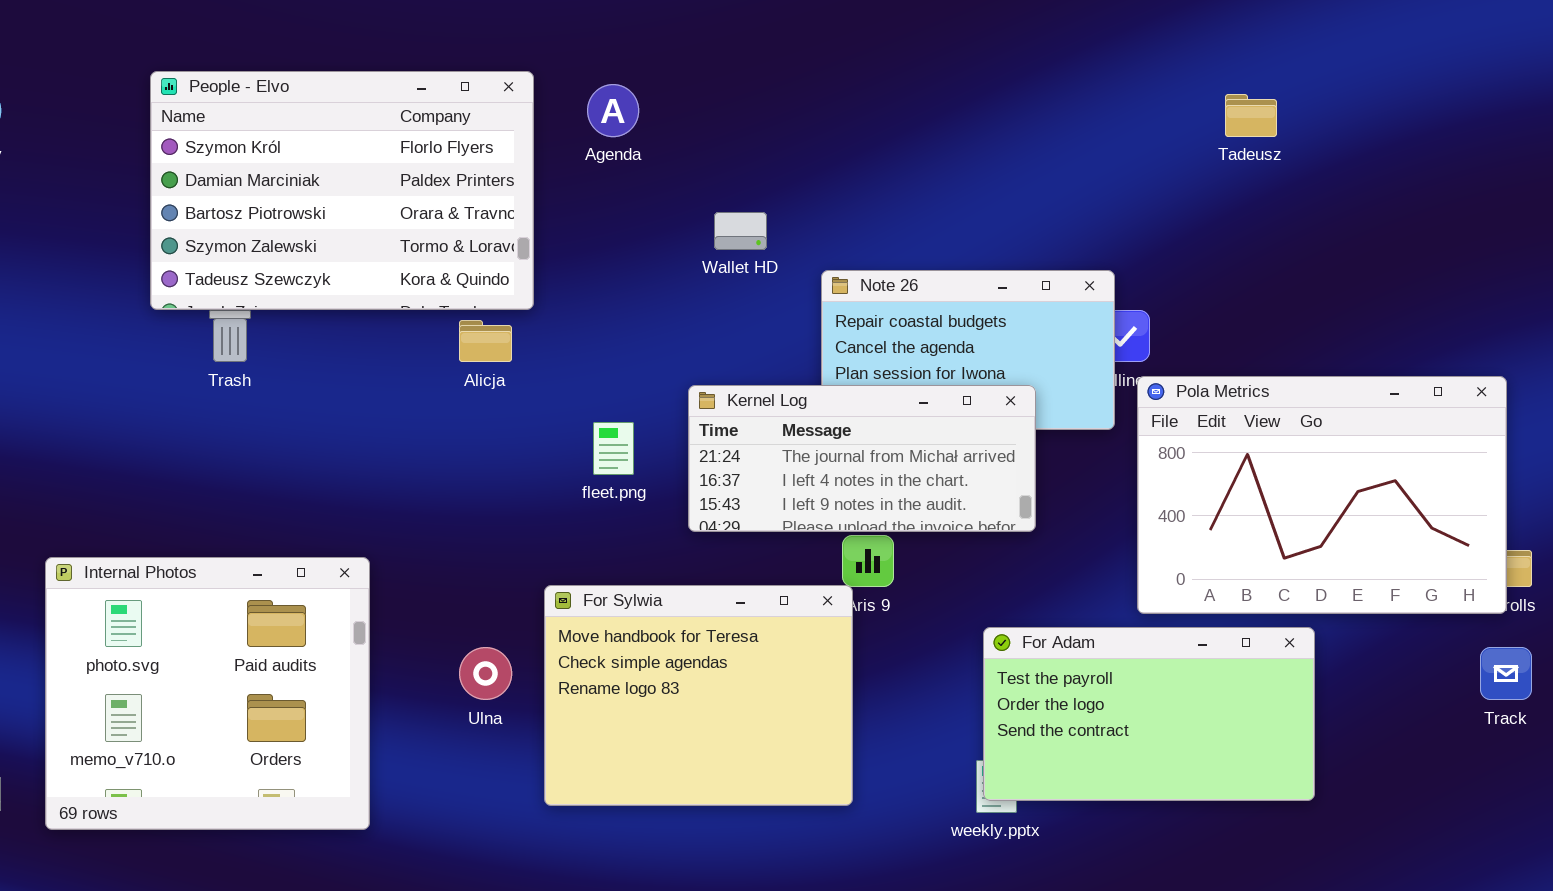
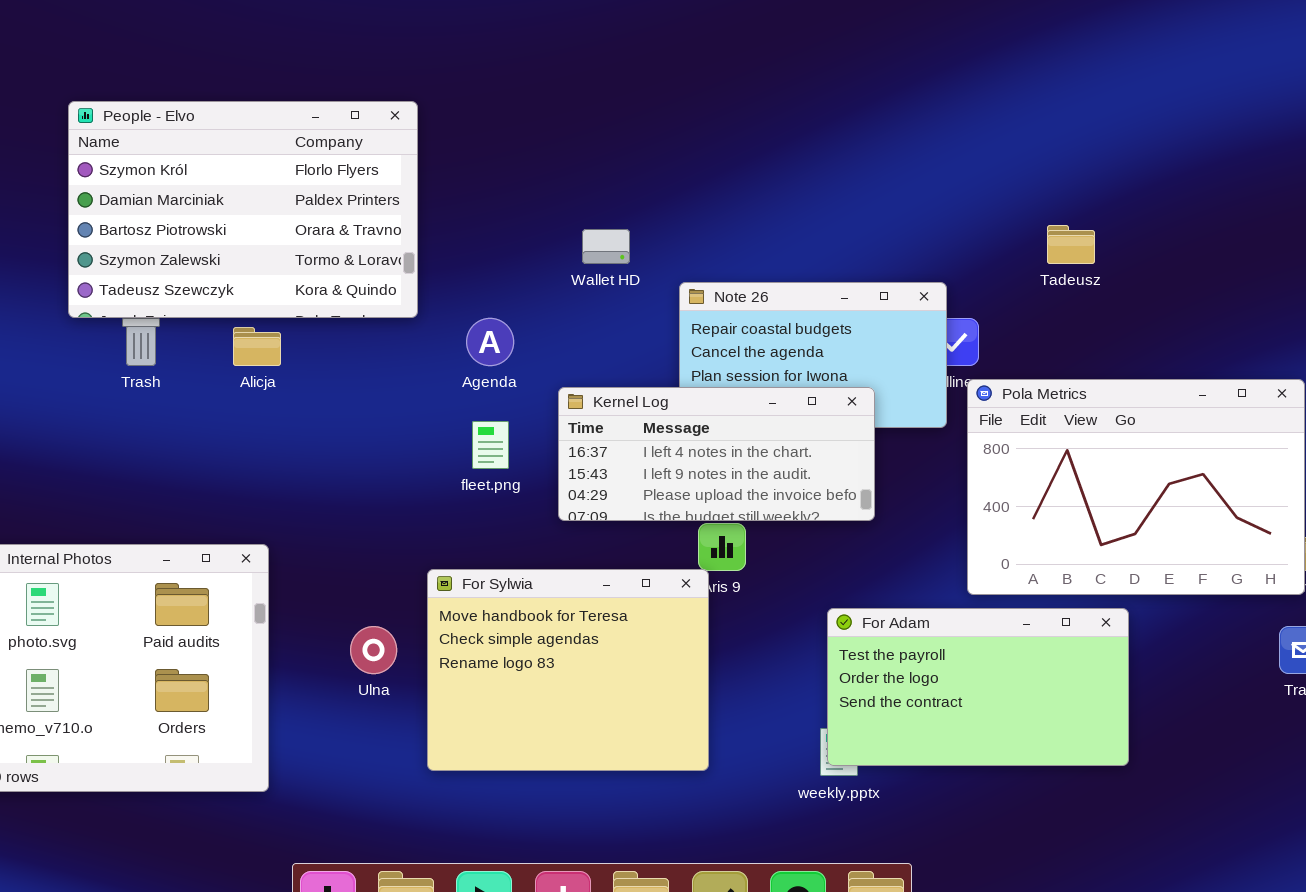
Agenda: [587,84,639,137] -> [466,318,514,366], moved
Tadeusz: [1225,94,1277,137] -> [1047,225,1095,264], moved
Alicja: [459,320,512,362] -> [233,327,281,366], moved
Kernel Log: [688,385,1036,532] -> [558,387,875,521], scrolled down 1 row

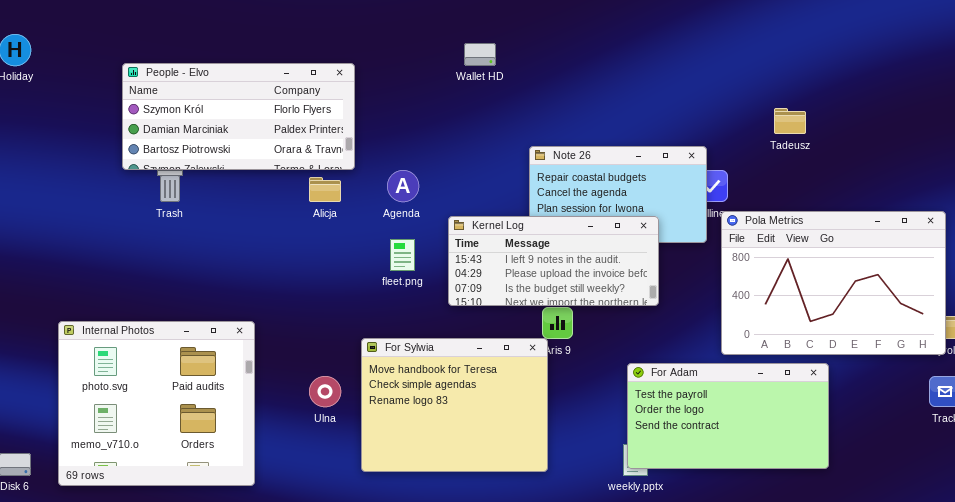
People - Elvo: [68,101,418,318] -> [122,63,355,170], resized
Wallet HD: [582,229,630,264] -> [464,43,496,66], moved
Alicja: [233,327,281,366] -> [309,177,341,202], moved
Kernel Log: [558,387,875,521] -> [448,216,659,306], scrolled down 1 row

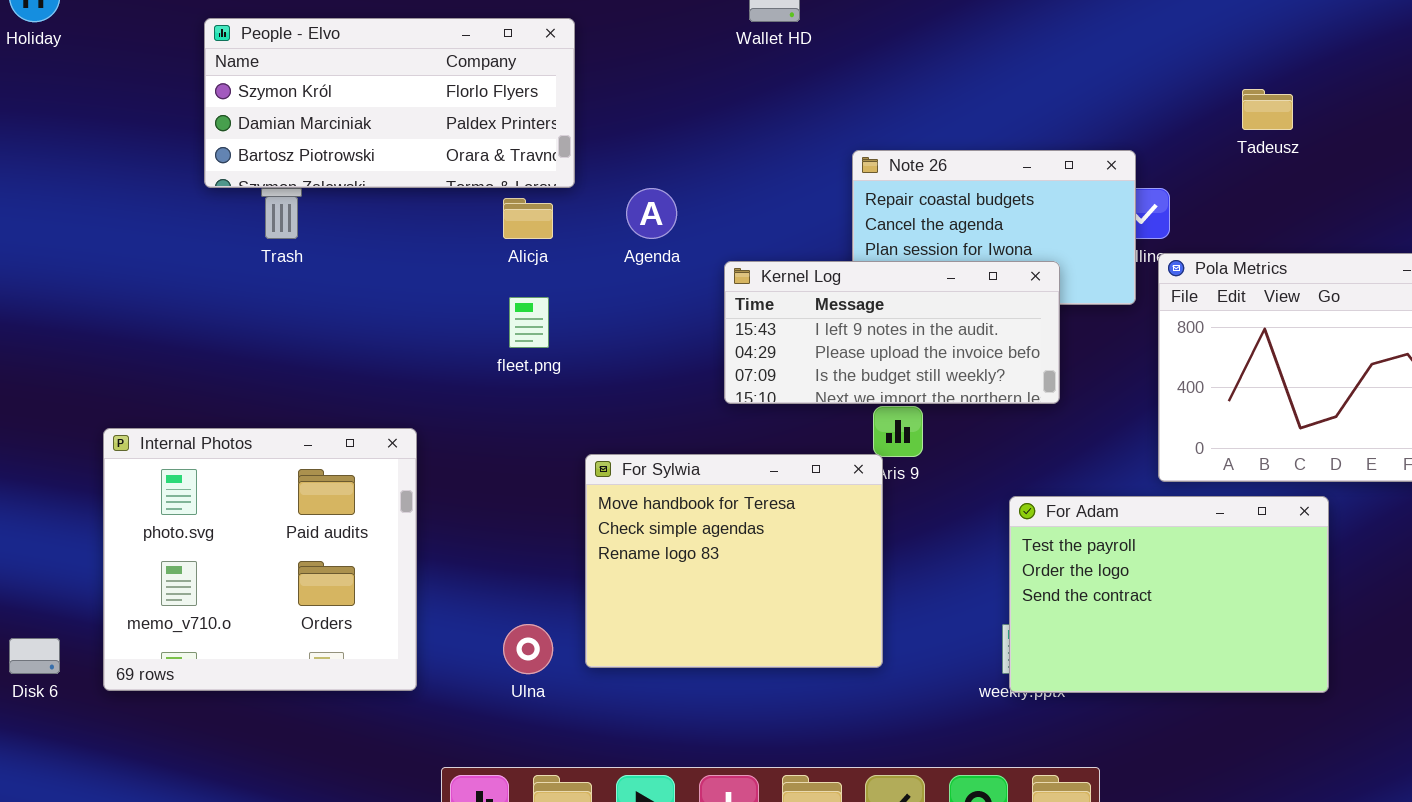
fleet.png: [390,239,415,271] -> [509,297,549,348], moved
For Adam: [627,363,829,469] -> [1009,496,1329,693], resized
Ulna: [309,376,341,407] -> [503,624,553,674], moved

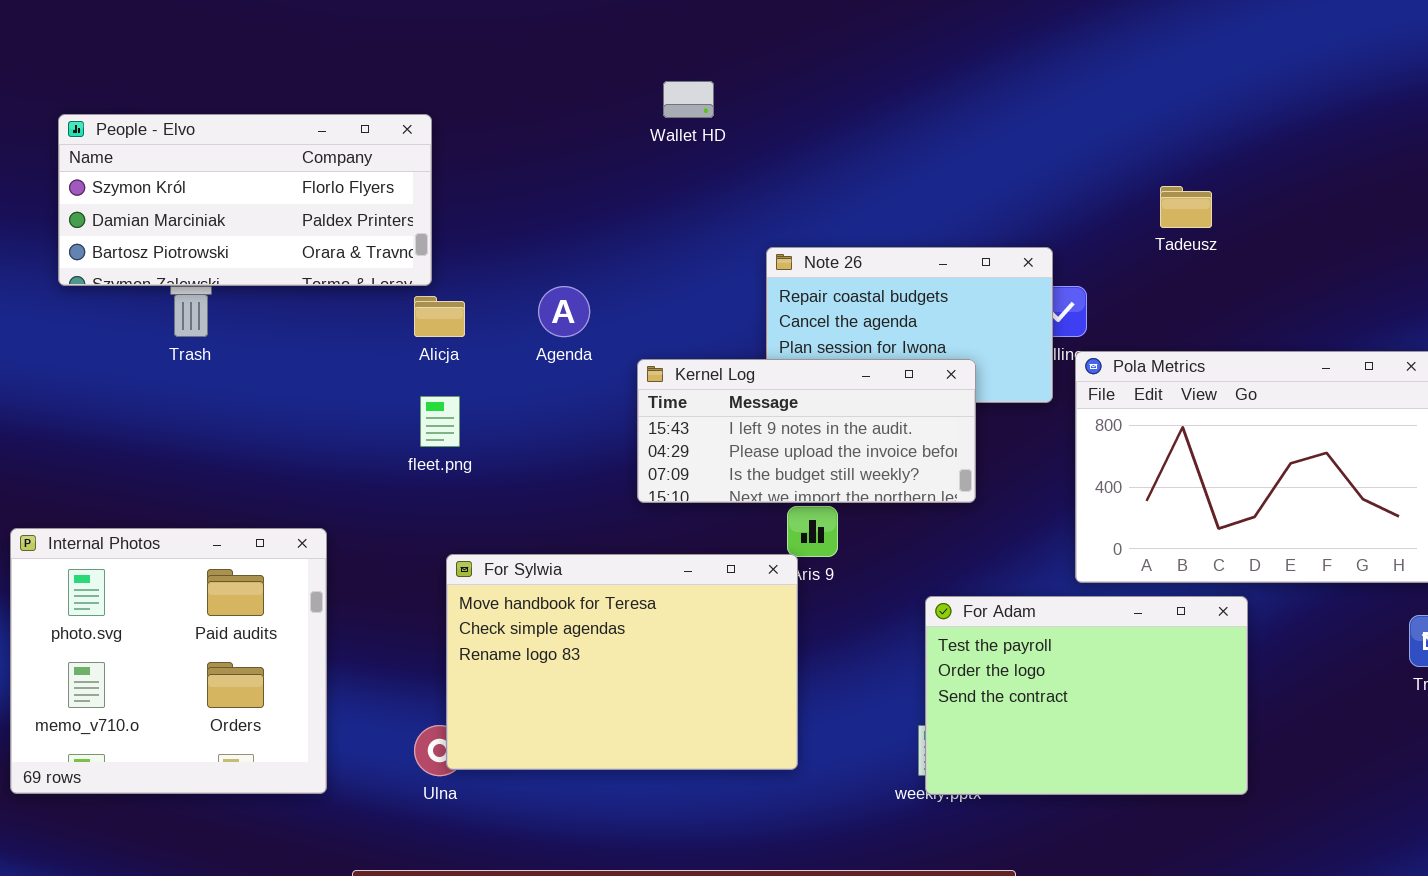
People - Elvo: [204,18,575,188] -> [58,114,432,286], moved
For Sylwia: [585,454,883,668] -> [446,554,798,770], resized

